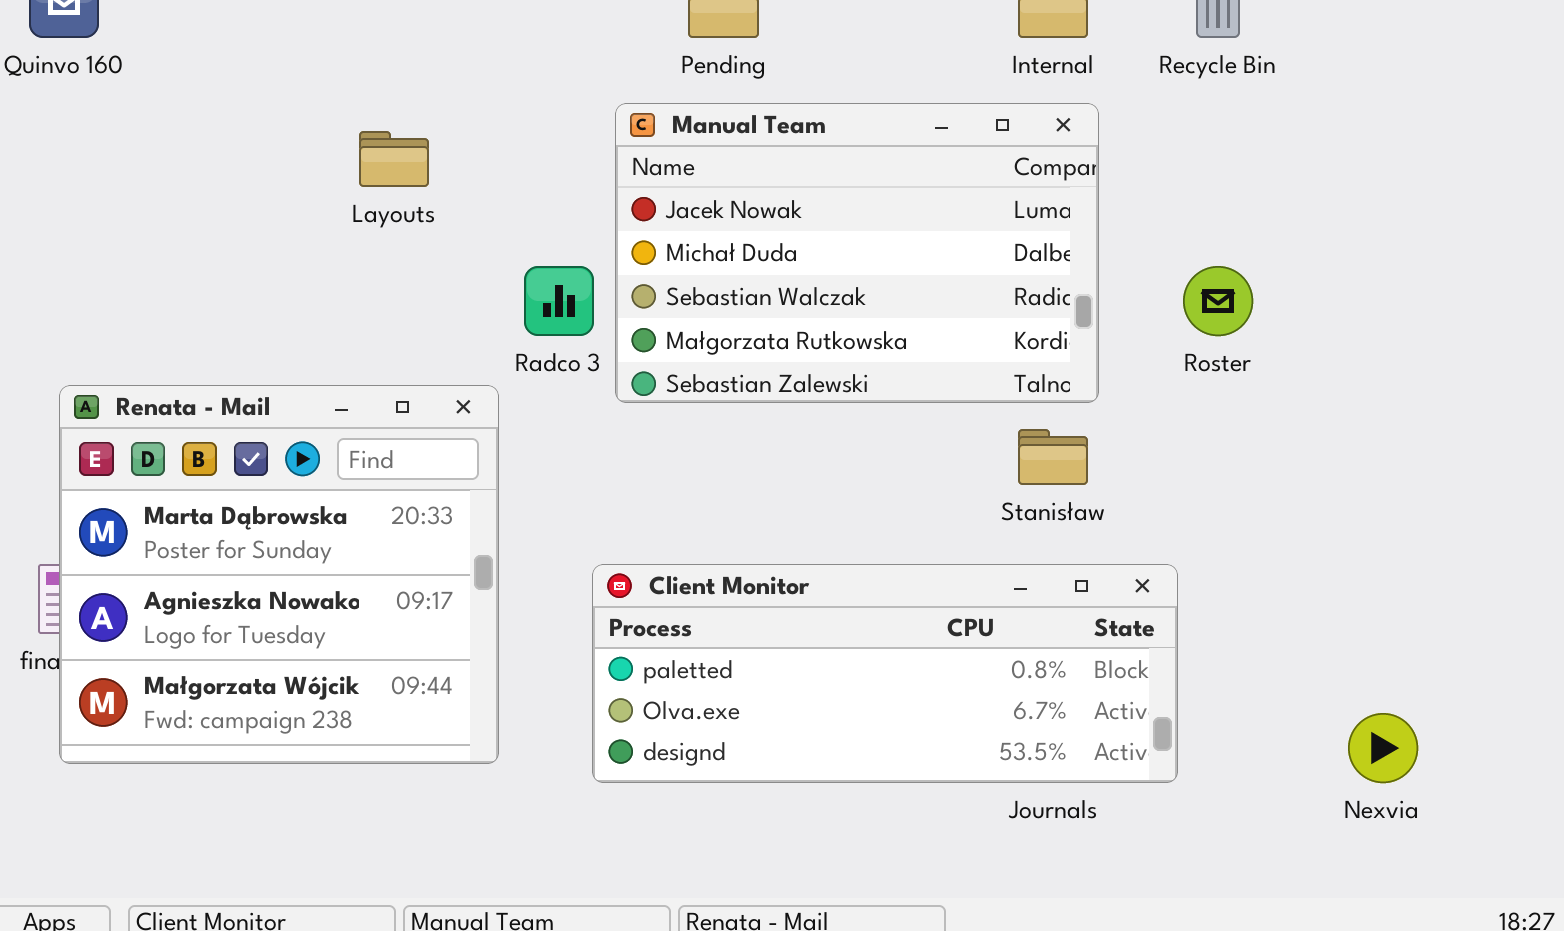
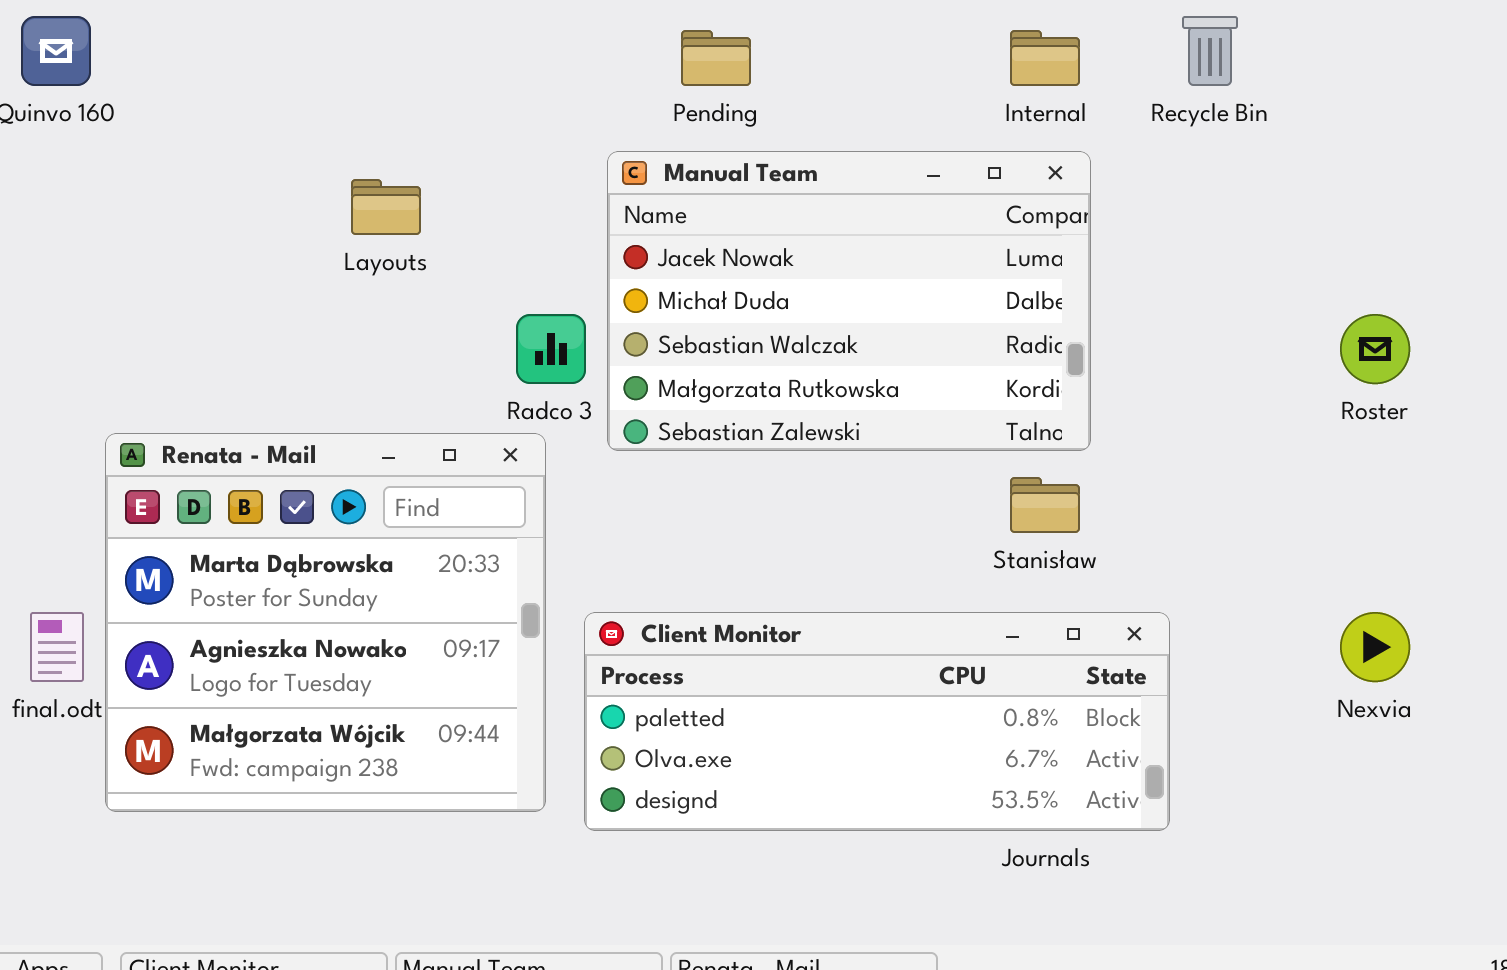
Roster: [1183,266,1253,336] -> [1340,314,1410,384], moved
Renata - Mail: [59,385,499,764] -> [105,433,546,812], moved
Nexvia: [1348,713,1418,783] -> [1340,612,1410,682], moved

